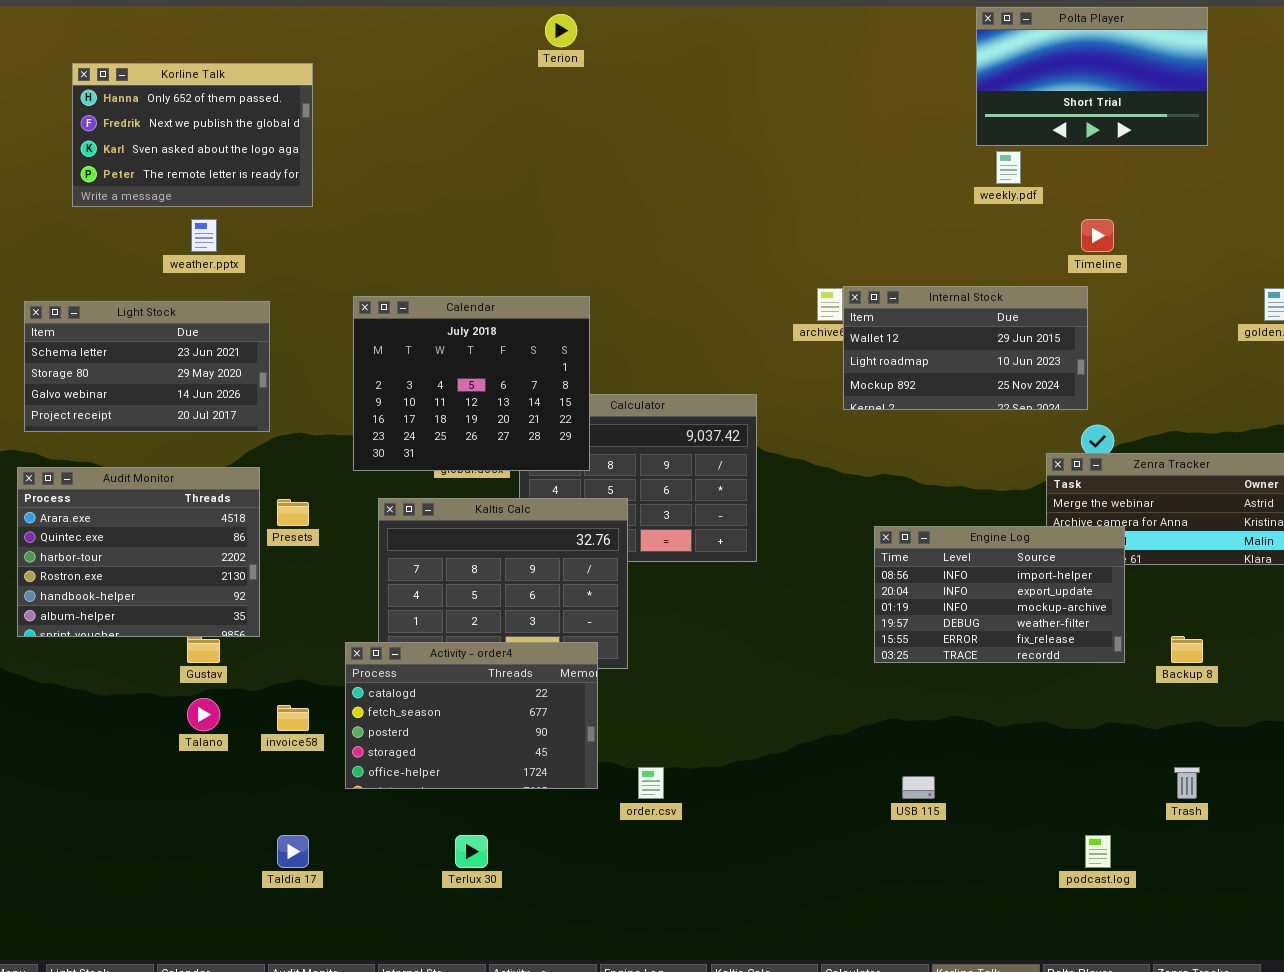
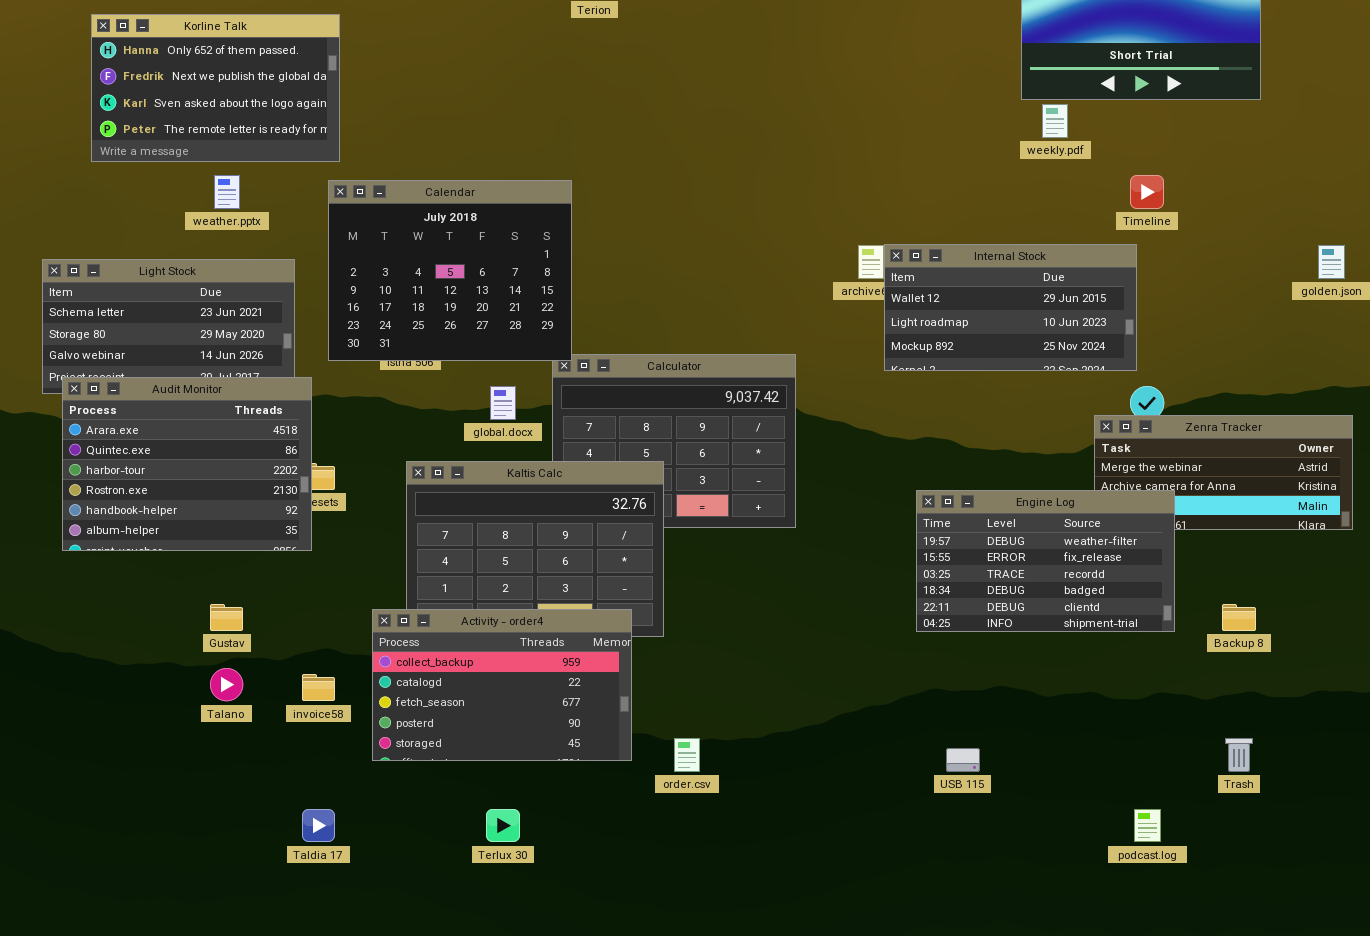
Calendar: [353,296,590,471] -> [328,180,572,361], moved
Audit Monitor: [17,467,260,637] -> [62,377,312,551], moved
Engine Log: [874,526,1125,663] -> [916,490,1175,632], scrolled down 3 rows
Activity - order4: [345,642,598,789] -> [372,609,632,761], scrolled up 1 row

